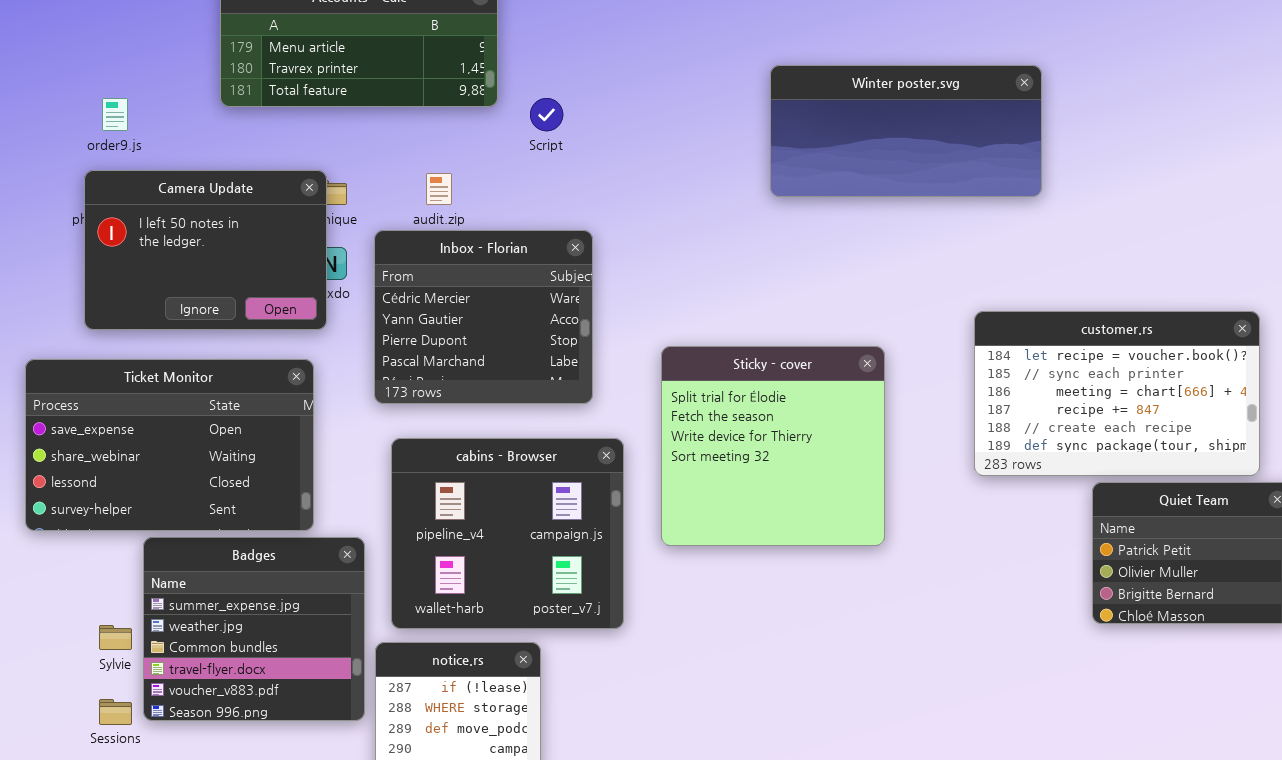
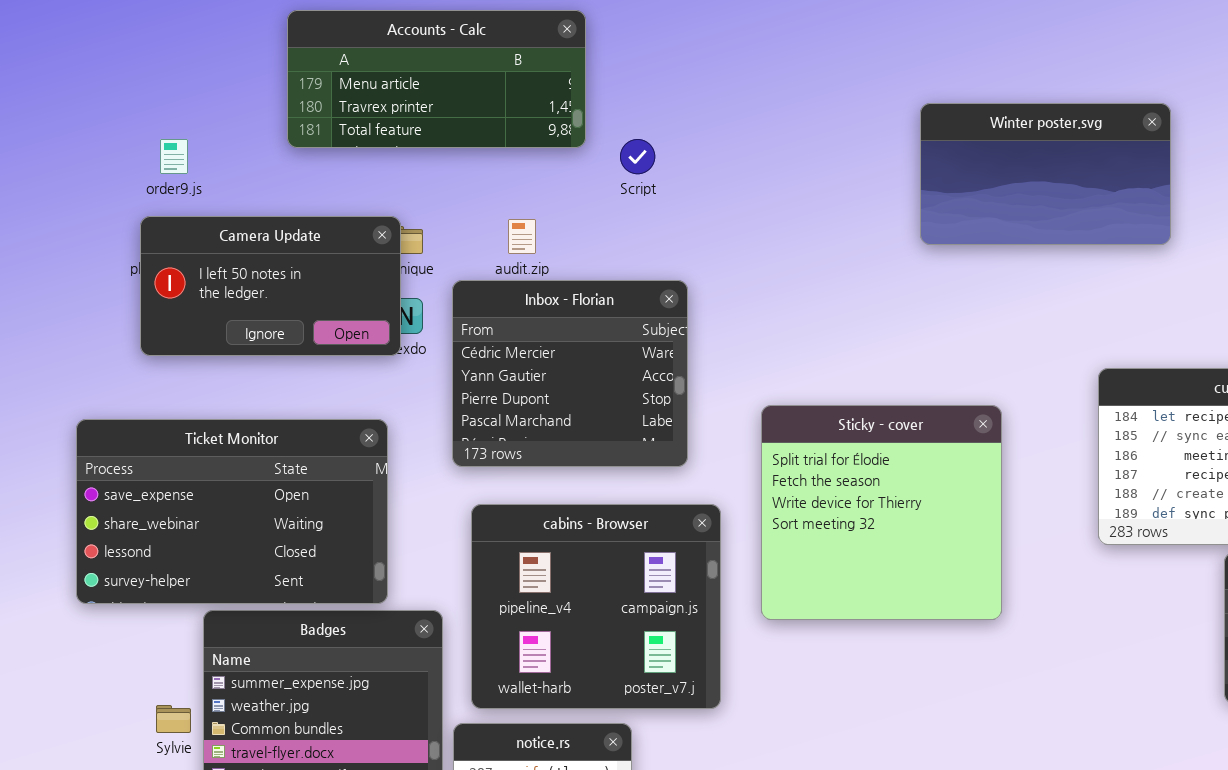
Winter poster.svg: [770,65,1042,197] -> [920,103,1171,245], resized
Camera Update: [84,170,327,330] -> [140,216,401,356], resized

